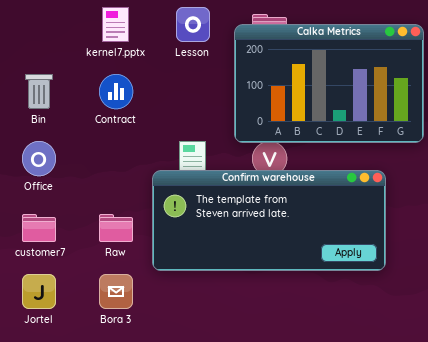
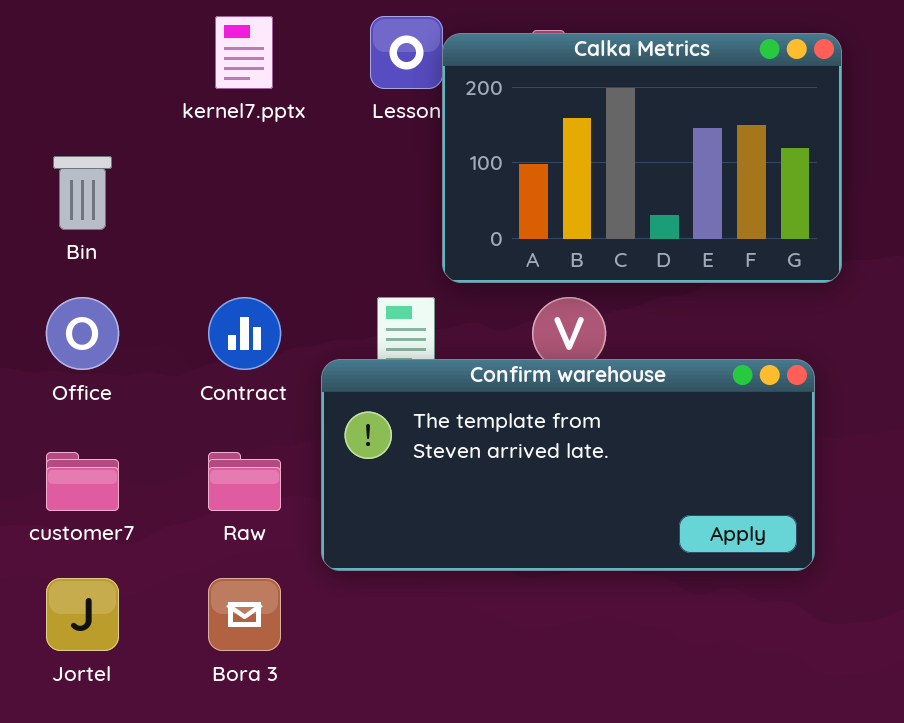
Calka Metrics: [234,24,424,143] -> [442,33,842,283], moved
Contract: [99,74,133,109] -> [208,297,281,370], moved

